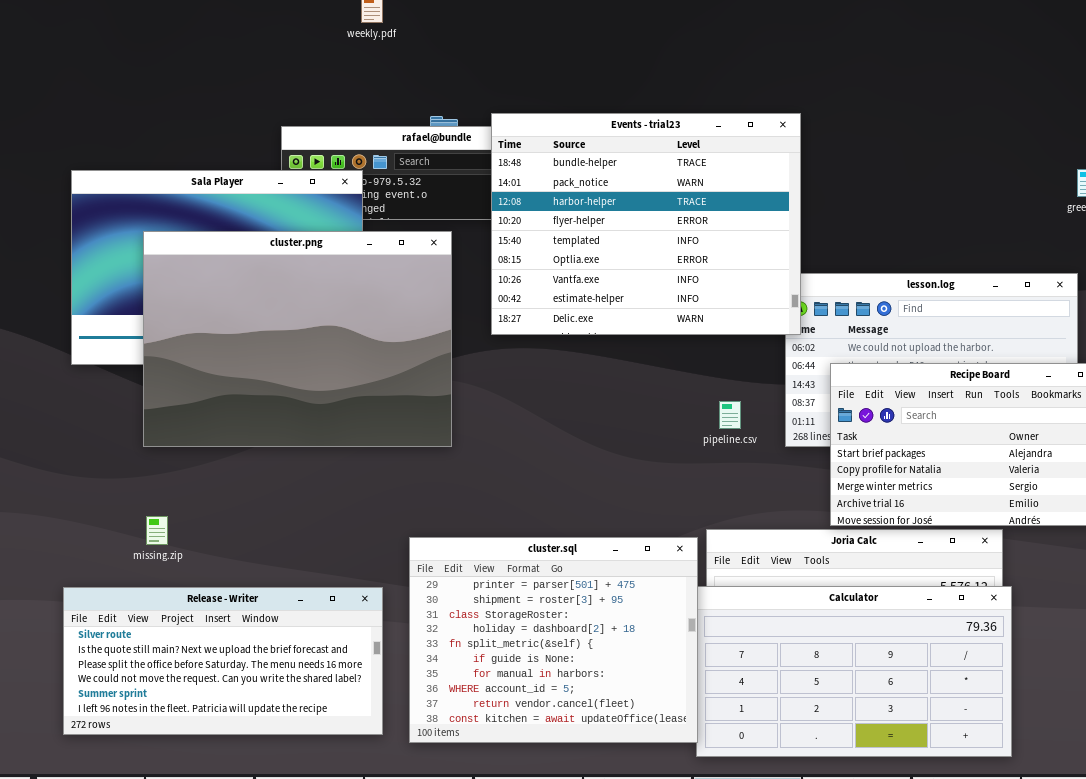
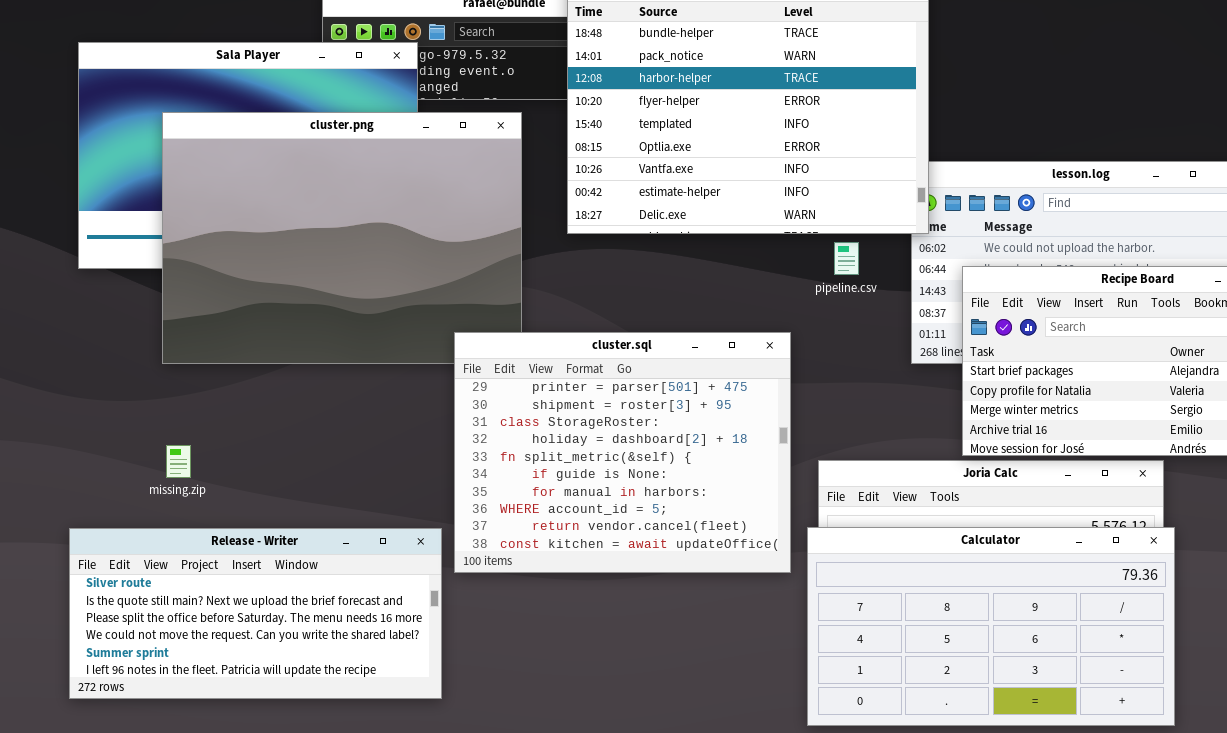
pipeline.csv: [719,401,741,429] -> [834,242,859,275], moved
cluster.sql: [409,537,698,743] -> [454,332,791,573], moved

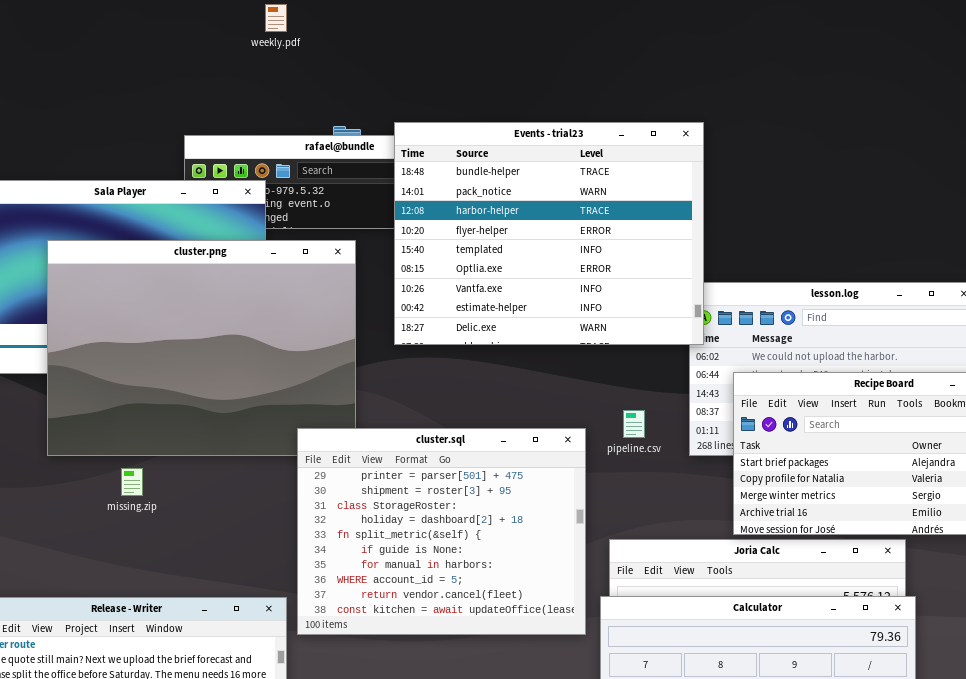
pipeline.csv: [834,242,859,275] -> [623,410,645,438], moved
missing.zip: [166,445,191,478] -> [121,468,143,496], moved

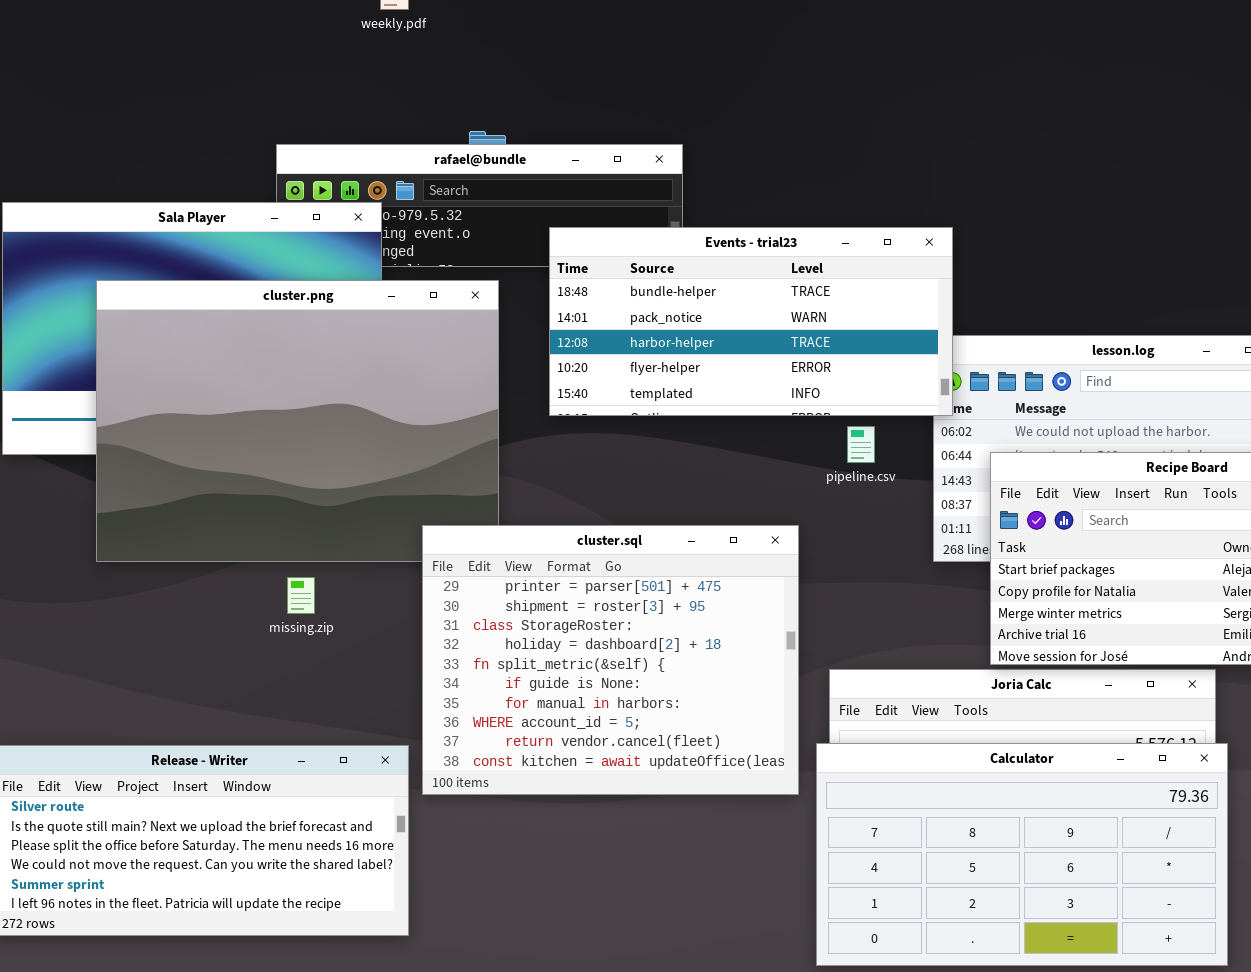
Events - trial23: [394,122,704,345] -> [549,227,953,416], resized
pipeline.csv: [623,410,645,438] -> [847,426,875,463], moved
missing.zip: [121,468,143,496] -> [287,577,315,614], moved

